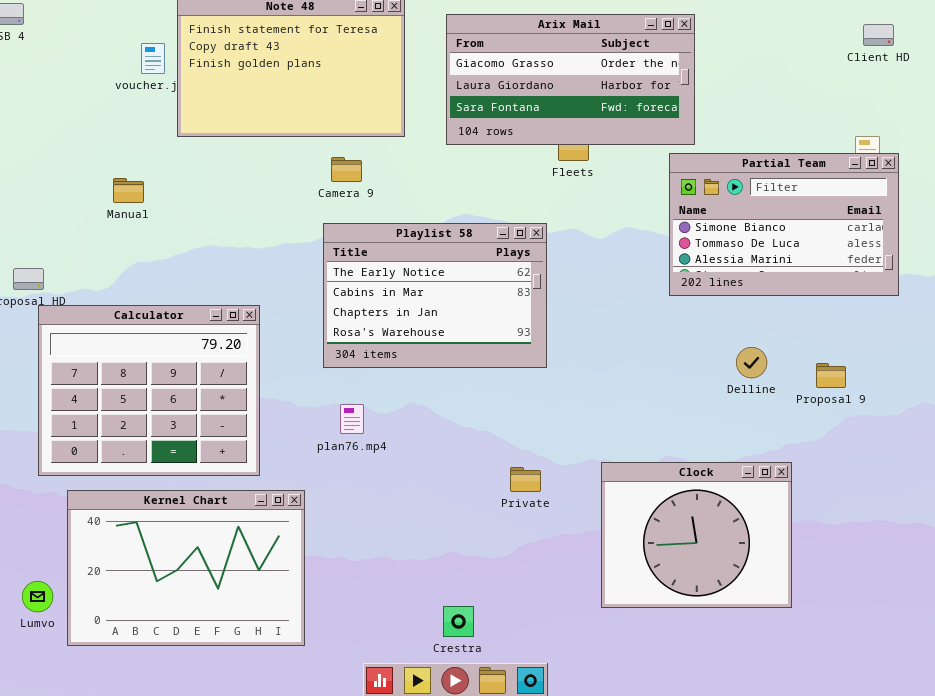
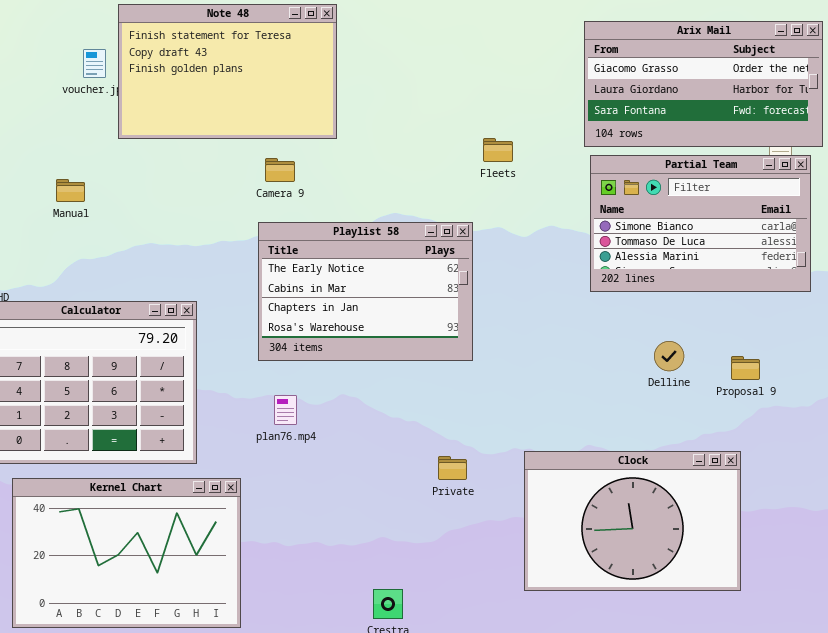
Arix Mail: [446,14,695,145] -> [584,21,823,147], moved
Clock: [601,462,792,608] -> [524,451,741,591], resized

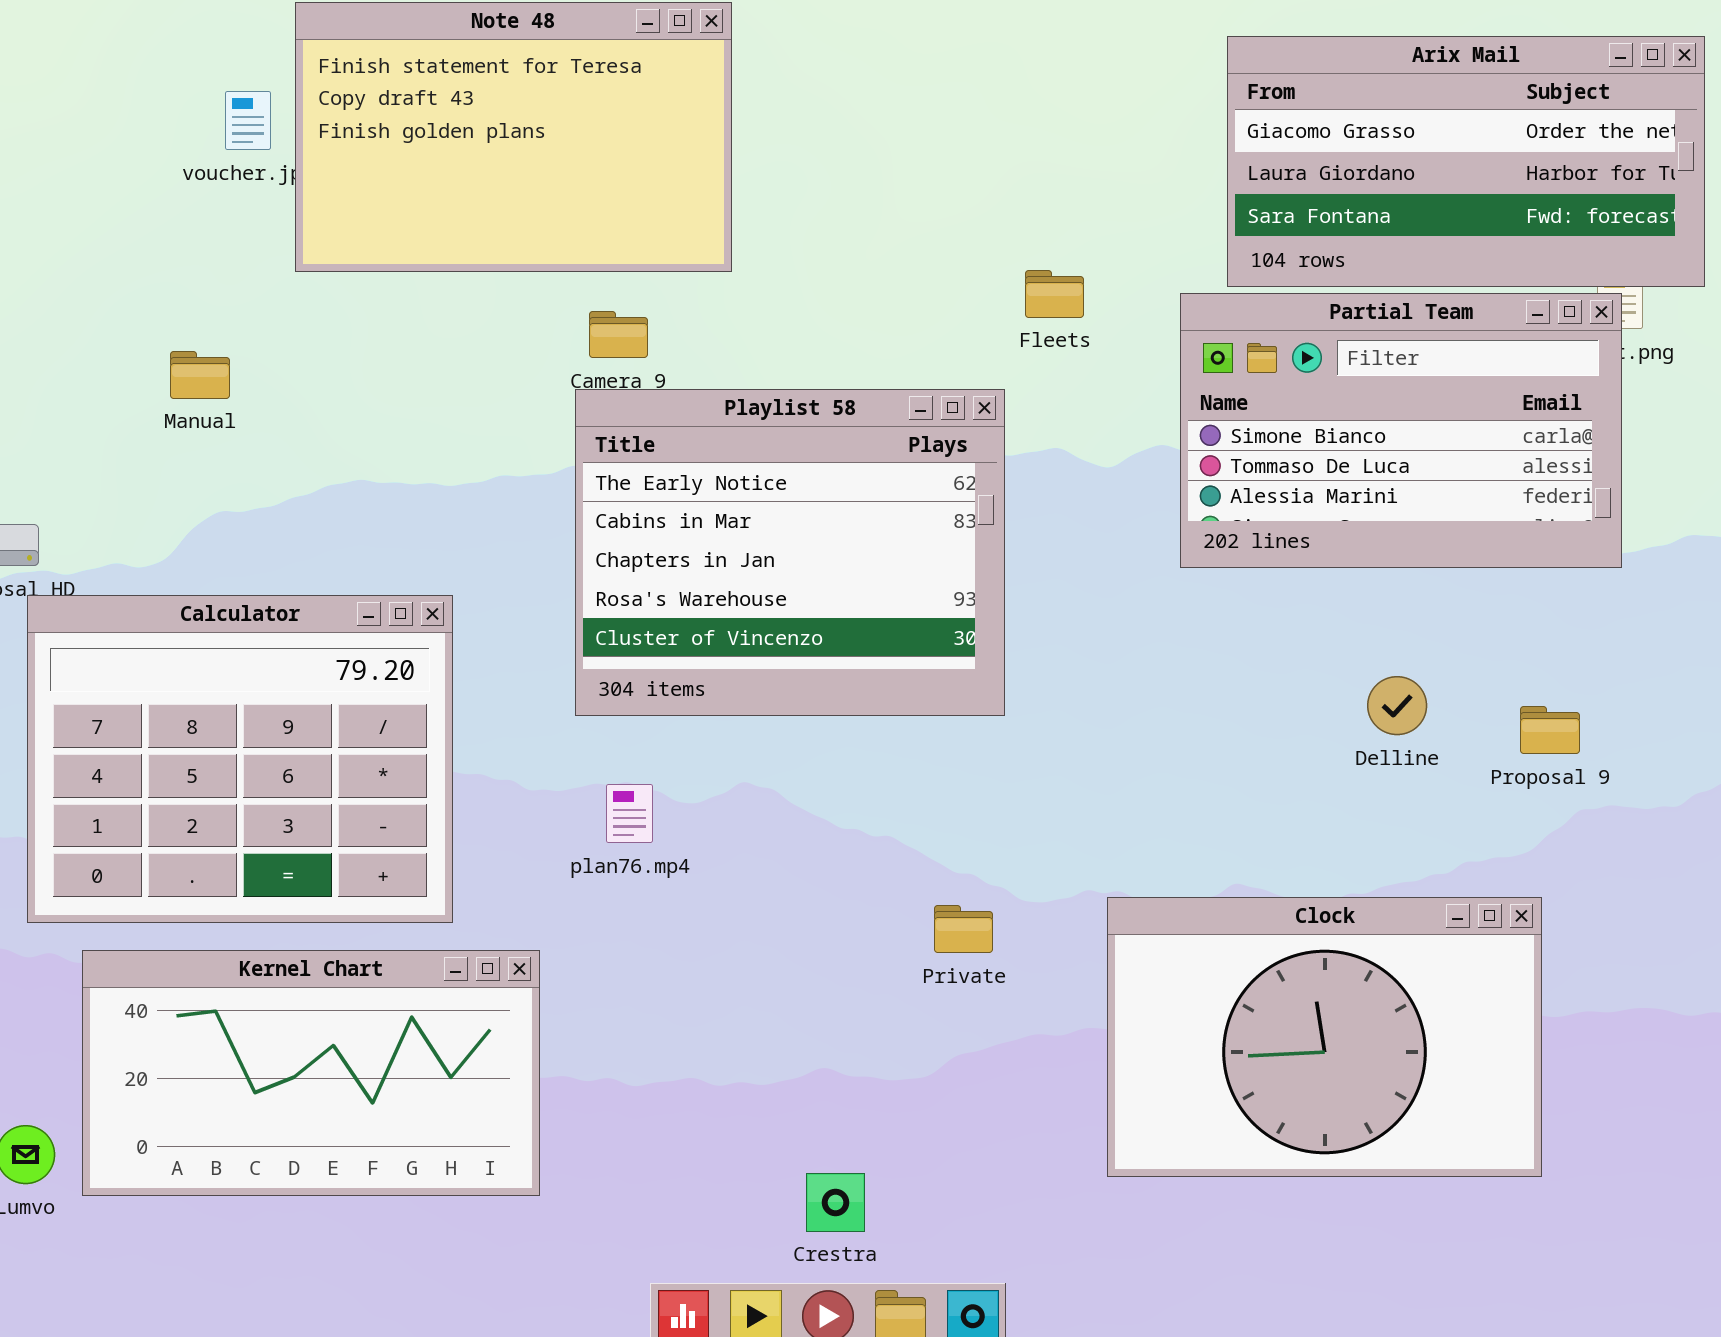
Partial Team: [590,155,811,292] -> [1180,293,1622,568], moved
Playlist 58: [258,222,473,361] -> [575,389,1005,716], resized
Kernel Chart: [12,478,241,628] -> [82,950,540,1196], resized

